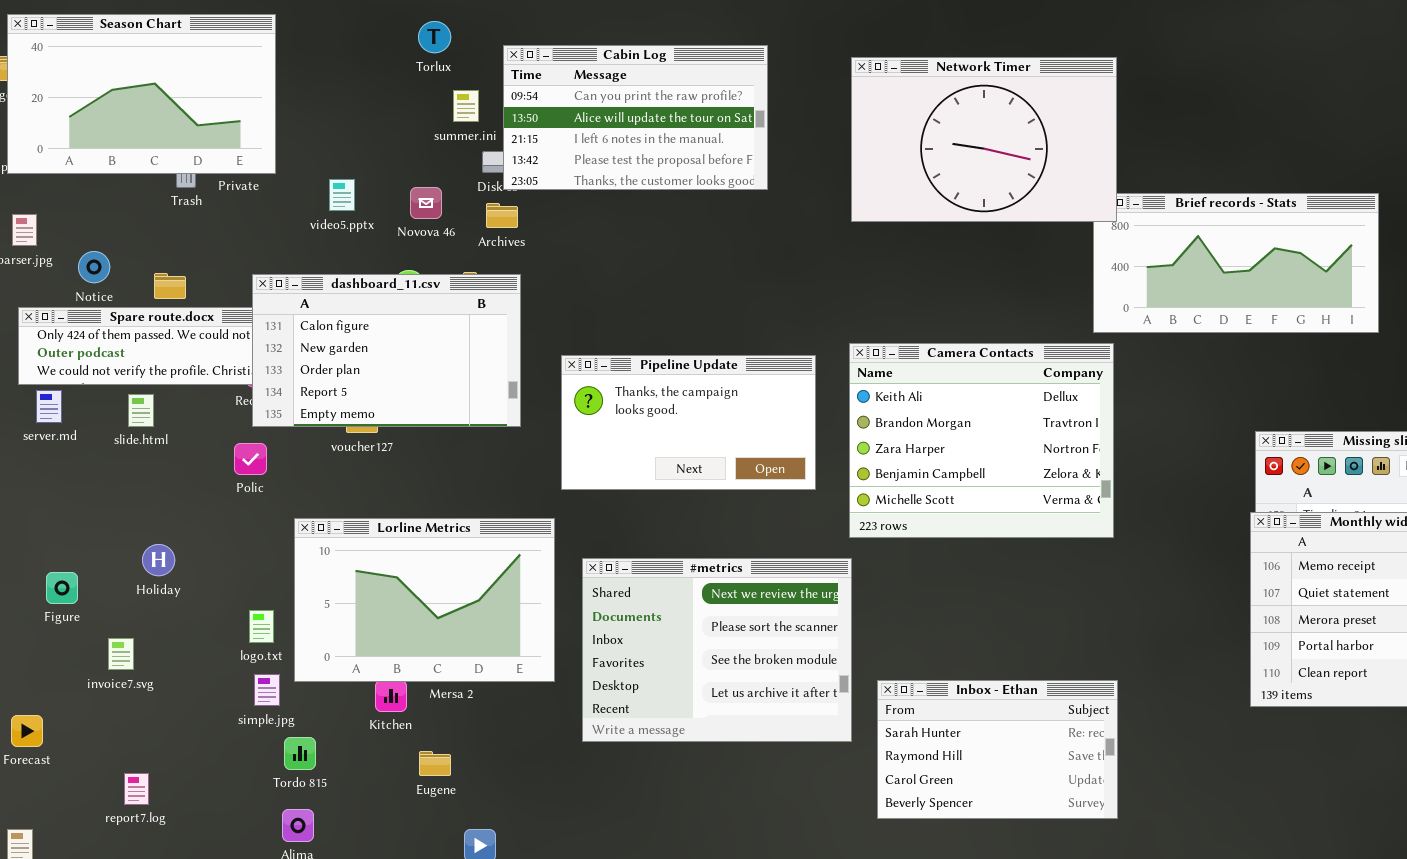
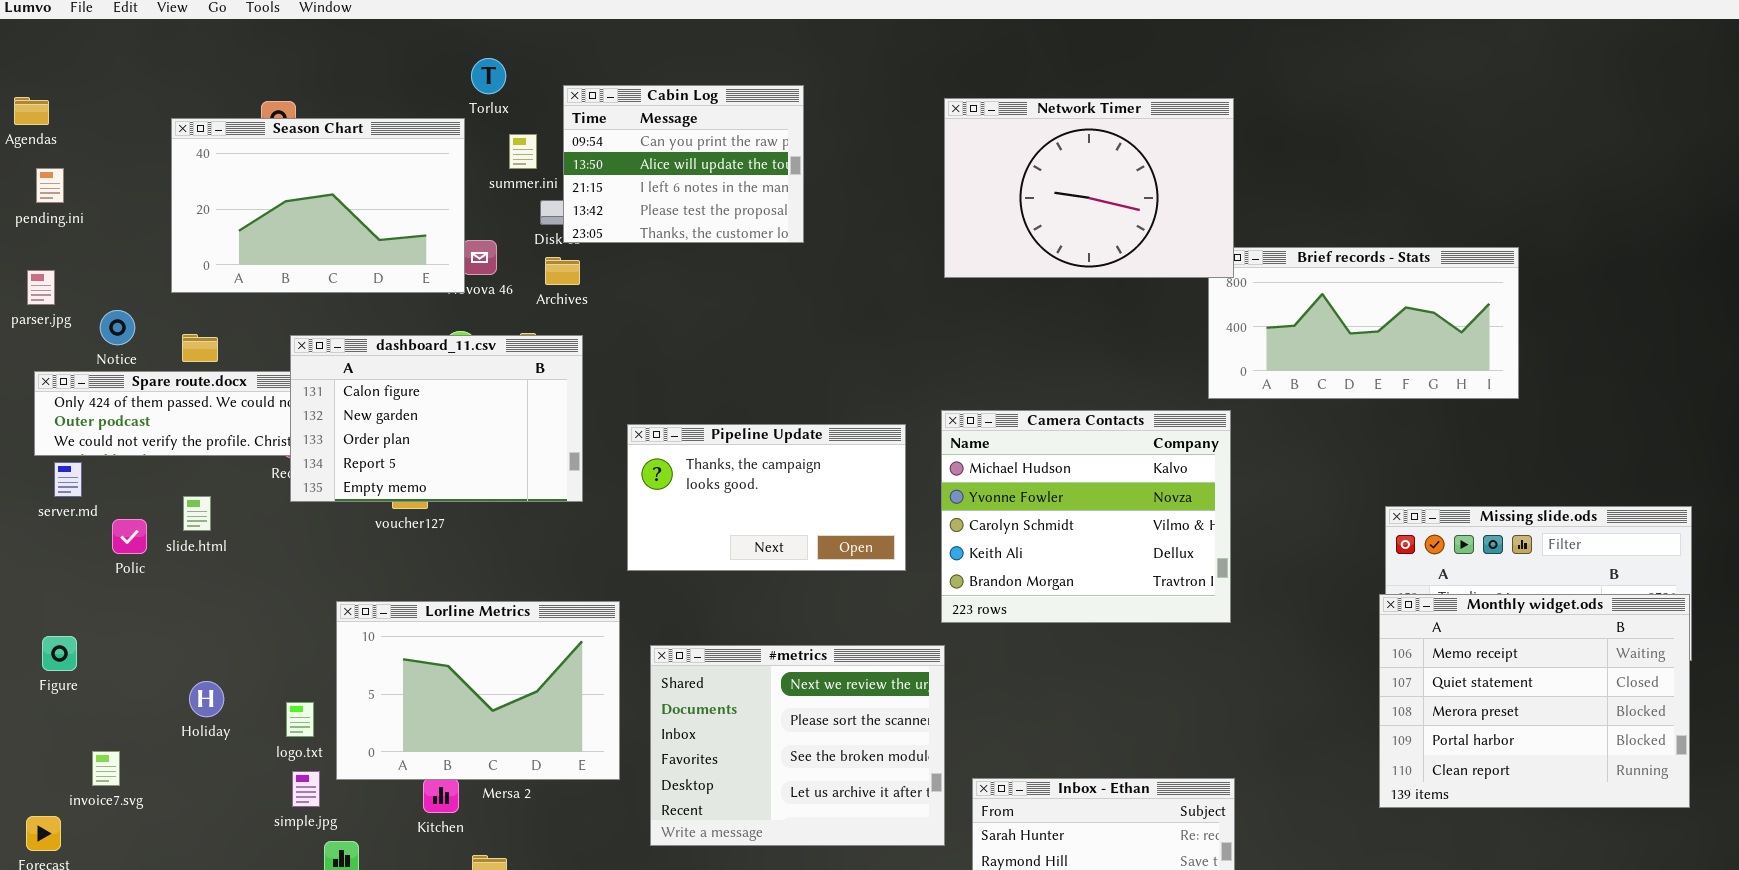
Season Chart: [7,14,276,174] -> [171,118,465,293], moved
Cabin Log: [503,45,768,190] -> [563,85,804,243], resized
Camera Contacts: [849,343,1114,538] -> [941,410,1231,623], scrolled up 3 rows
slide.html: [128,394,154,427] -> [183,496,211,531], moved
Polic: [234,443,267,475] -> [112,519,147,554], moved
Holiday: [142,544,175,576] -> [189,681,224,717], moved
Figure: [46,572,78,604] -> [42,636,77,671], moved
invoice7.svg: [108,638,134,670] -> [92,751,120,786], moved

